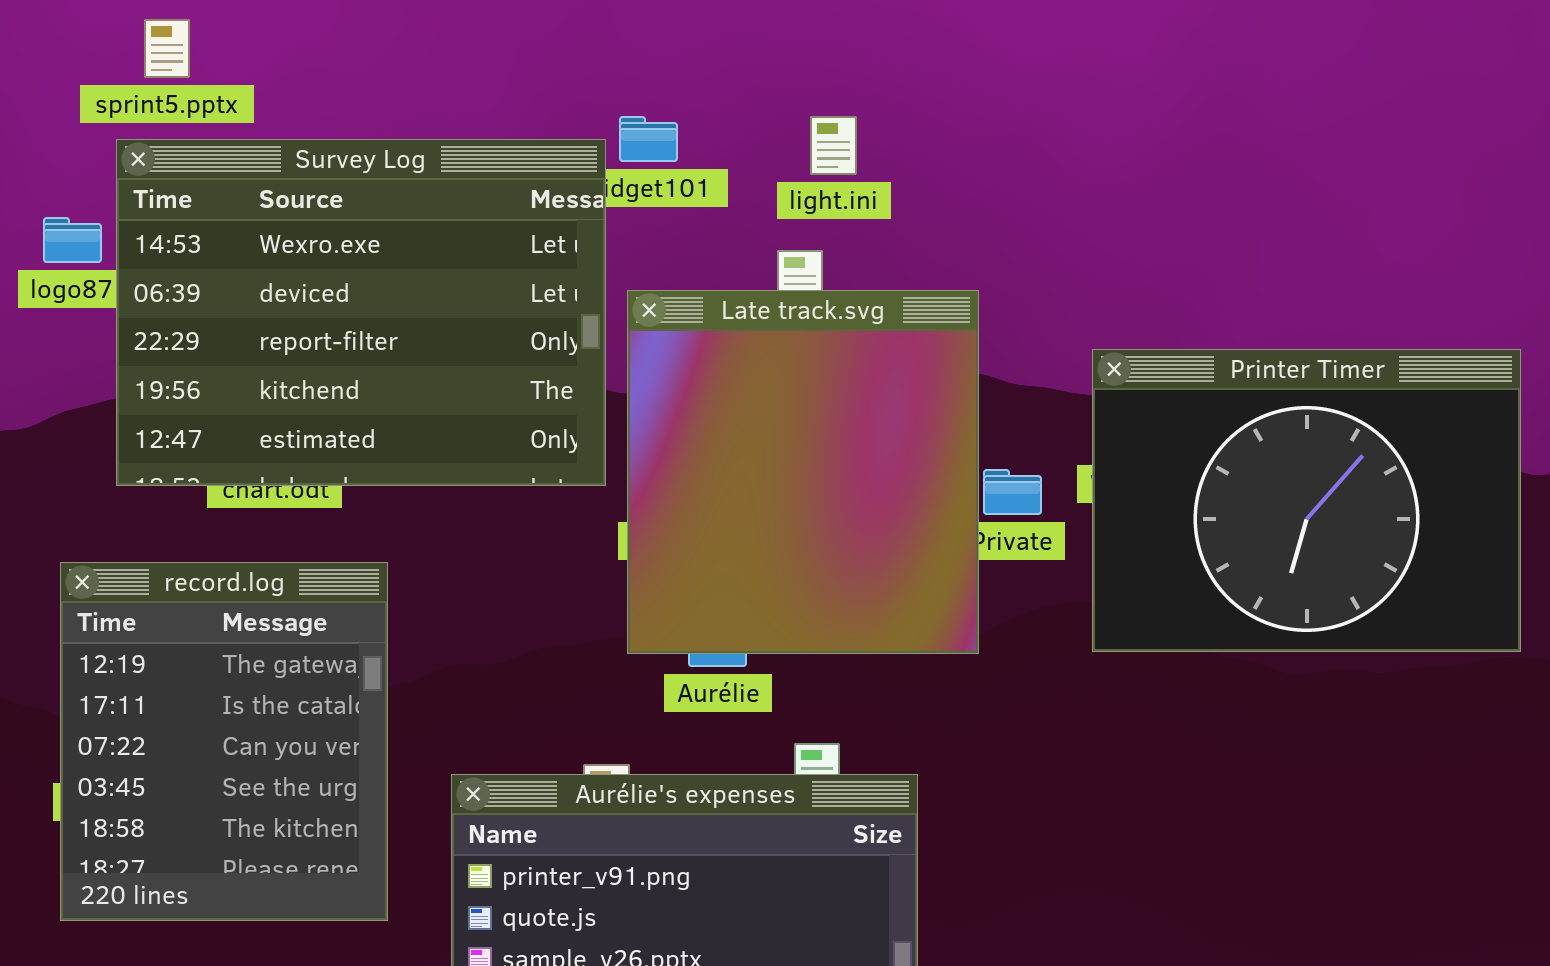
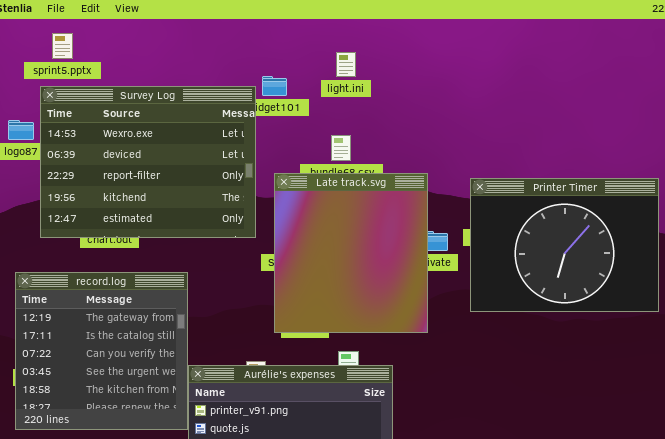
light.ini: [810,116,857,175] -> [336,52,356,77], moved
Late track.svg: [627,290,979,654] -> [274,173,428,333], moved
record.log: [60,562,388,921] -> [15,272,188,430], resized

